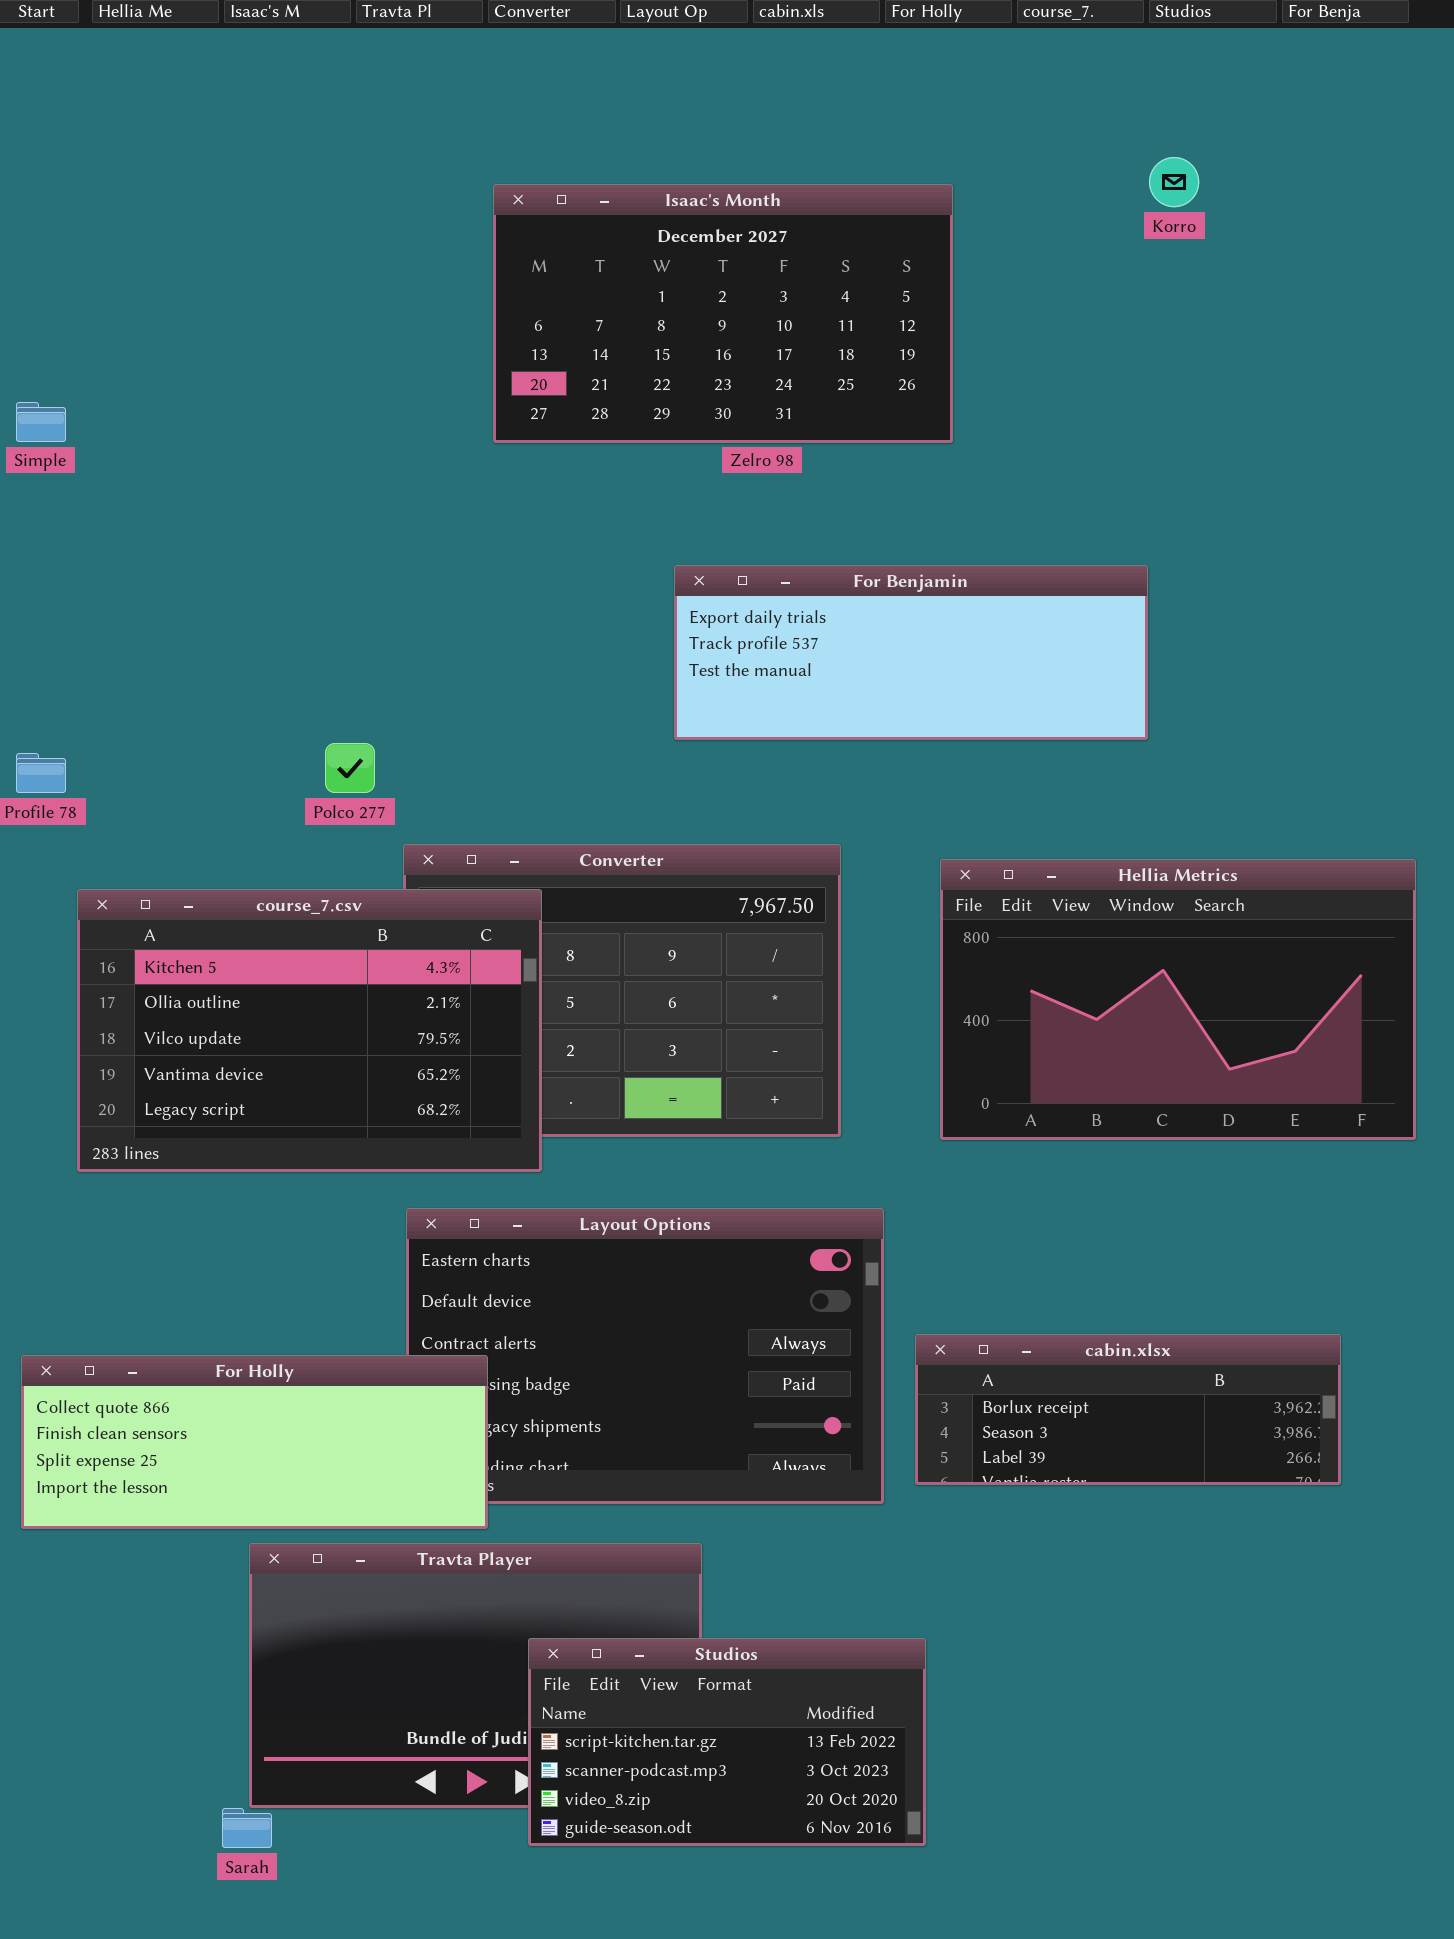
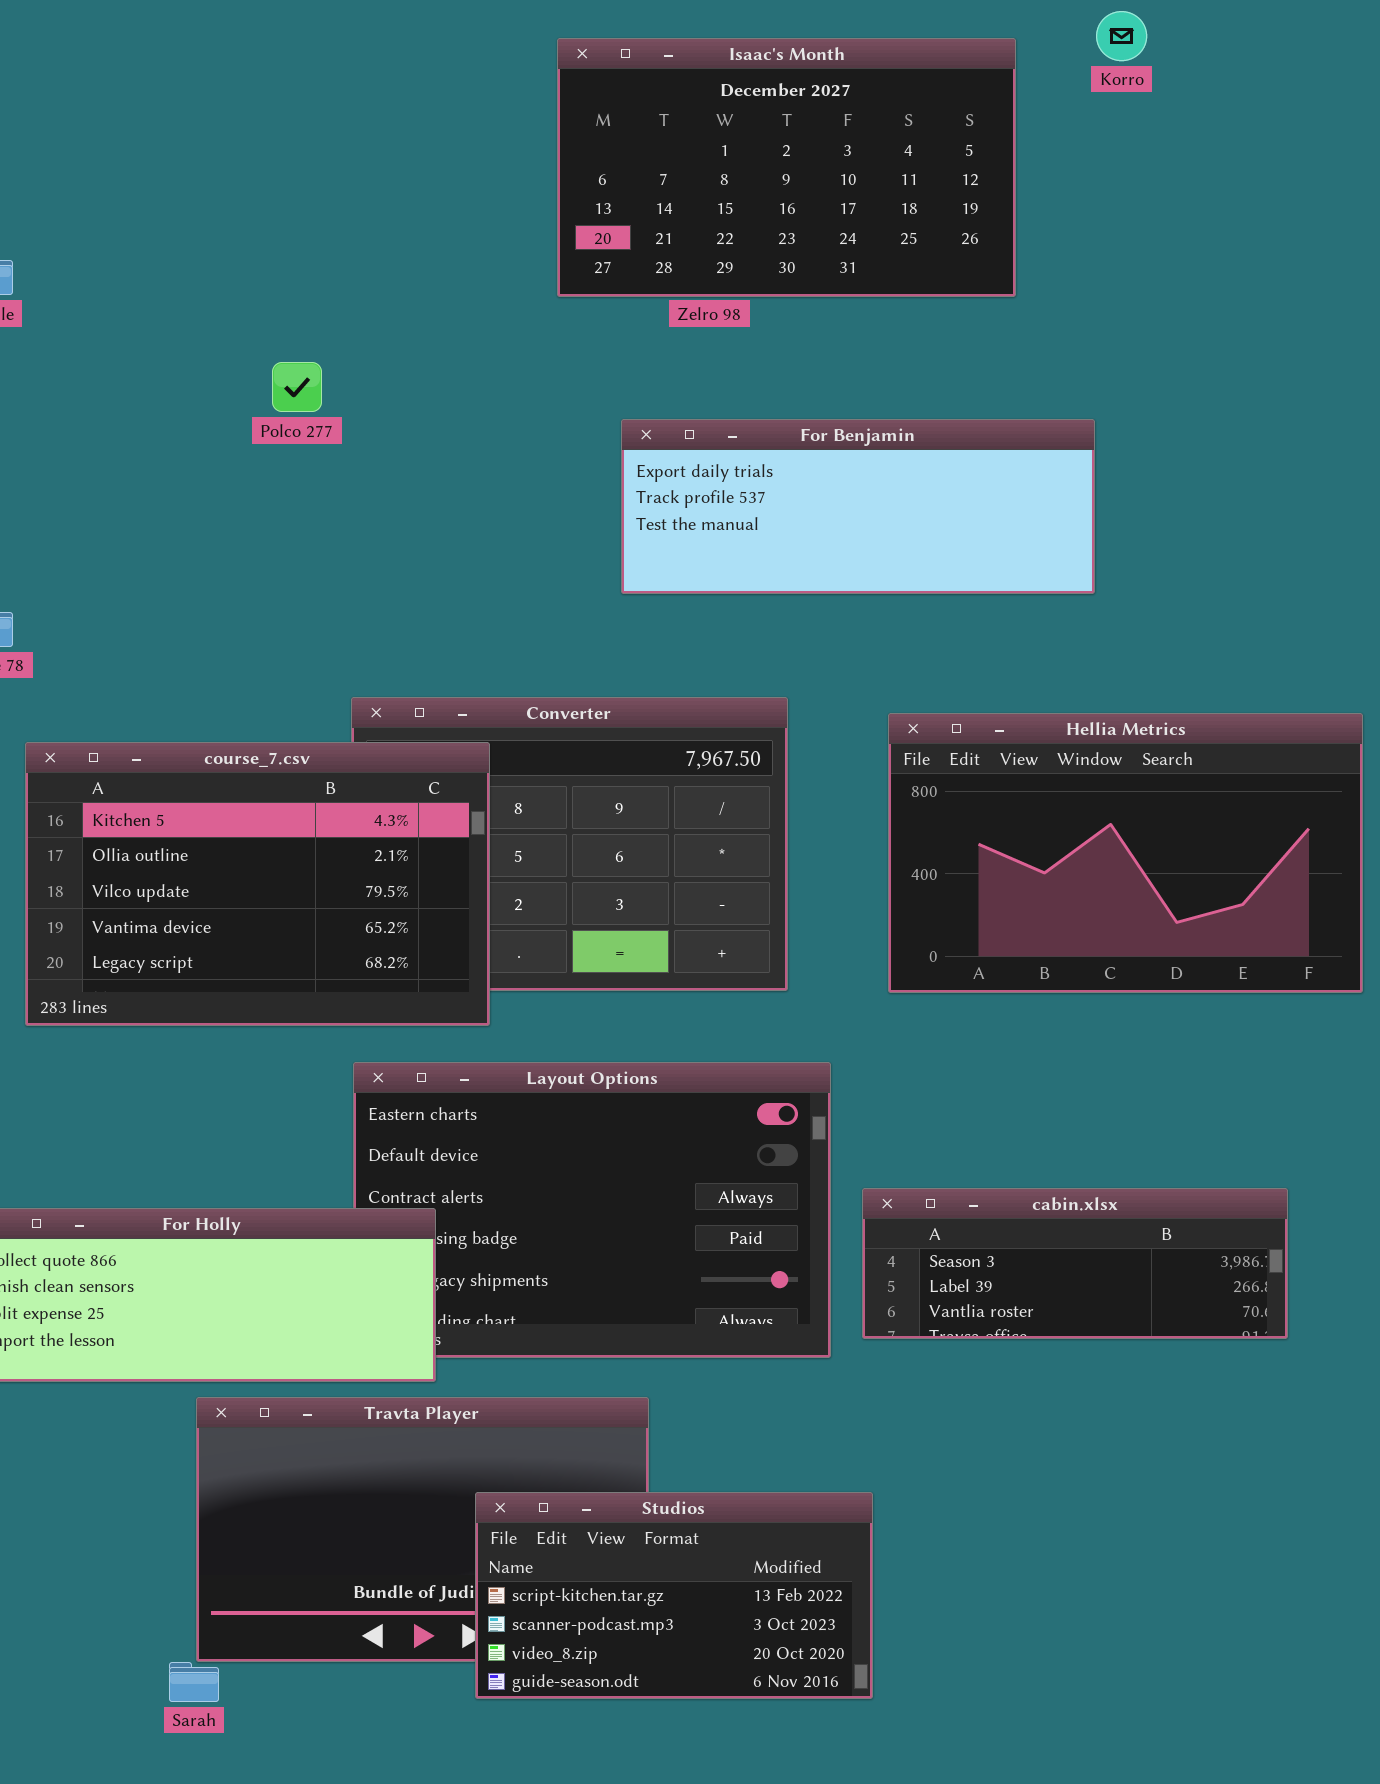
Isaac's Month: [493,184,953,443] -> [557,38,1016,297], moved
Polco 277: [325,743,375,793] -> [272,362,322,412], moved
cabin.xlsx: [915,1334,1341,1485] -> [862,1188,1288,1339], scrolled down 1 row

